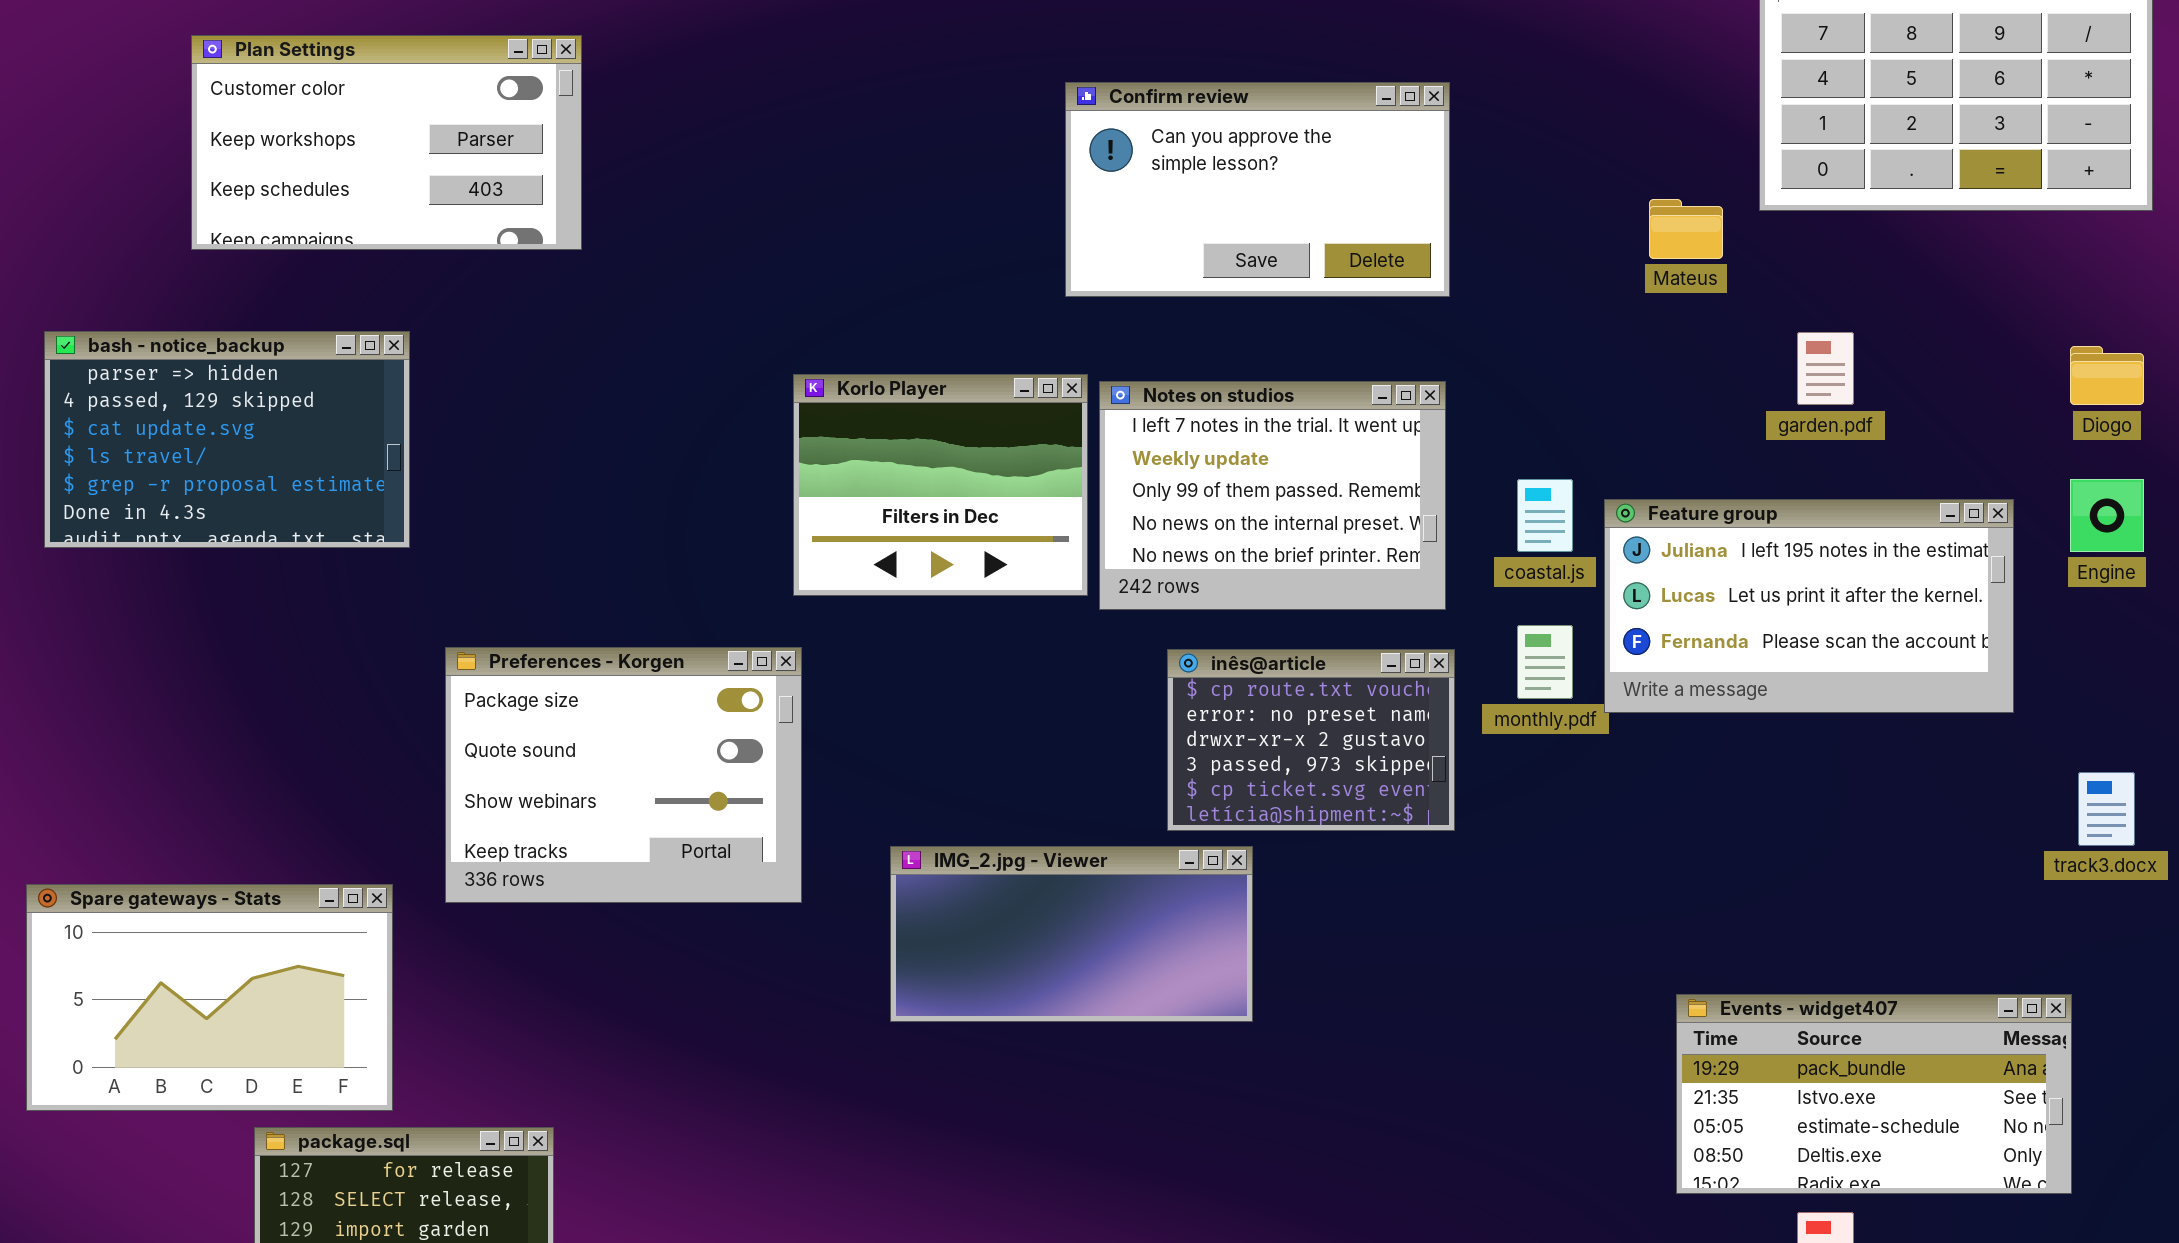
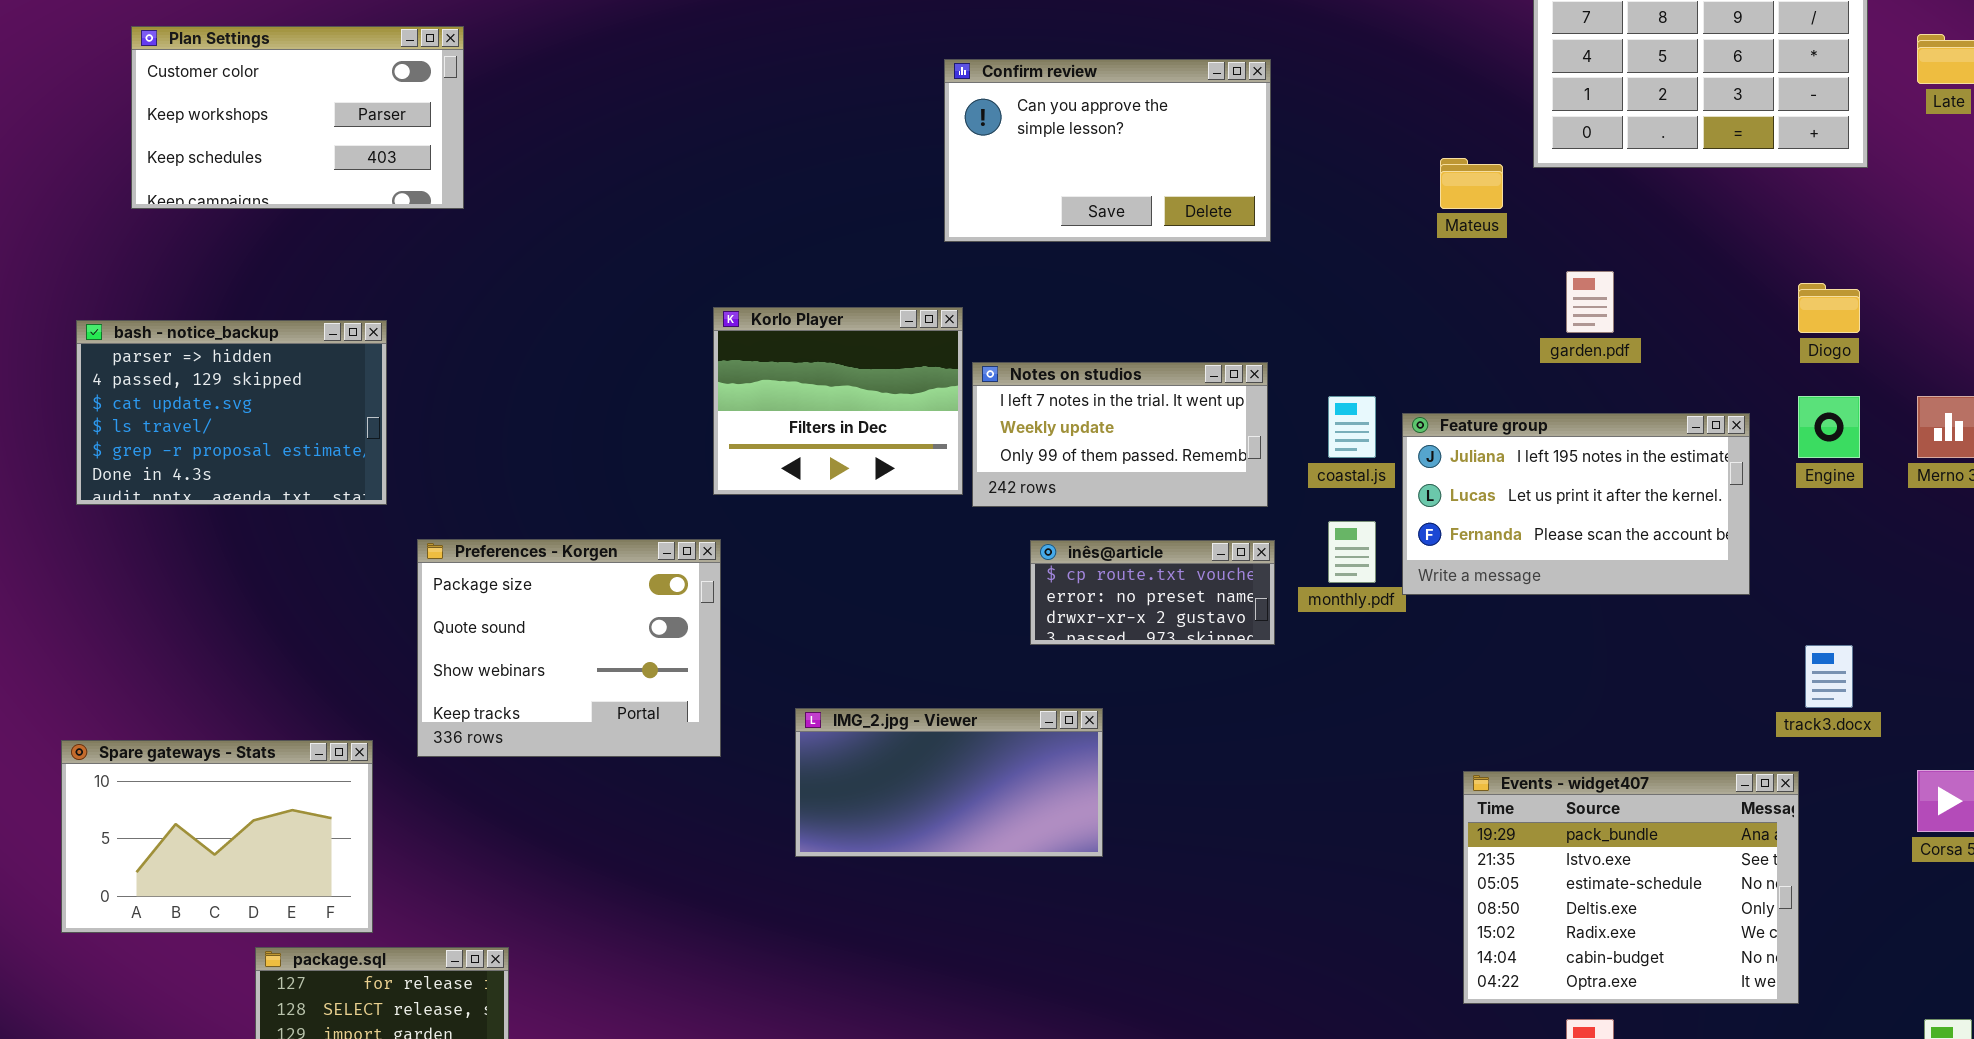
Plan Settings: [191,35,582,250] -> [131,26,464,209], moved
bash - notice_backup: [44,331,410,548] -> [76,320,387,505], moved
Notes on studios: [1099,381,1446,610] -> [972,362,1268,507], resized
inês@article: [1167,649,1455,831] -> [1030,540,1275,645], resized
Events - widget407: [1676,994,2072,1194] -> [1463,771,1799,1004], resized

